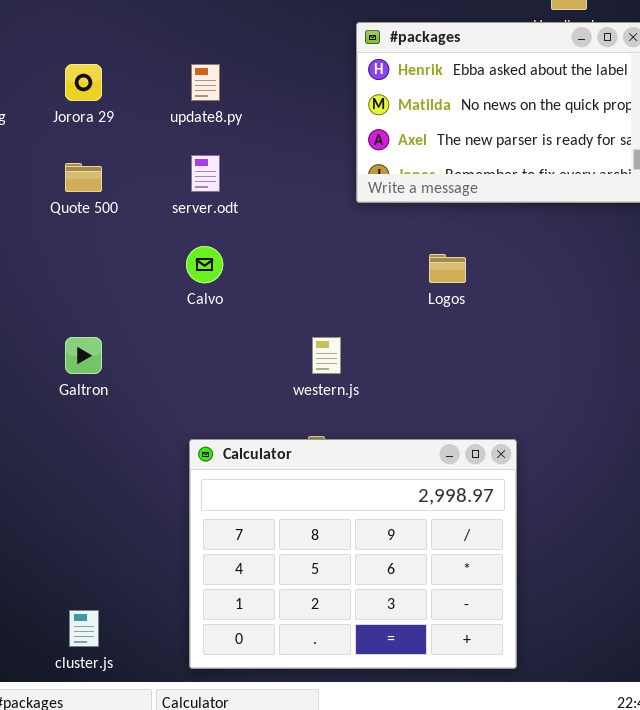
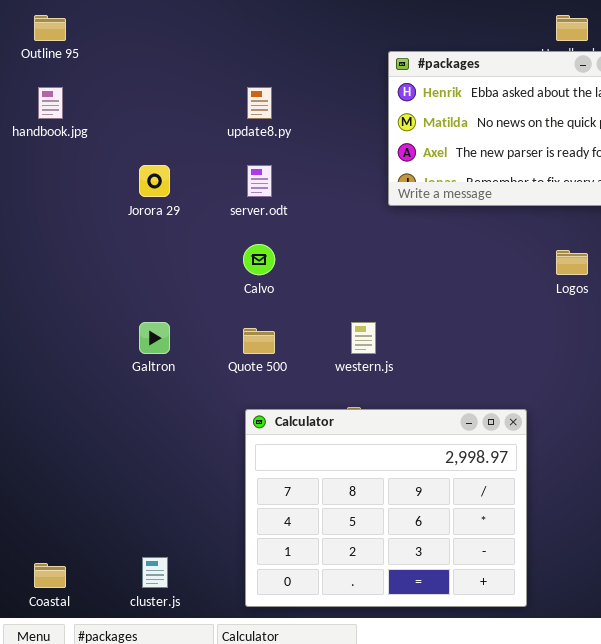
Jorora 29: [65,64,102,101] -> [139,165,170,197], moved
Quote 500: [65,163,102,192] -> [243,328,275,354], moved
Logos: [429,254,466,283] -> [556,250,588,275], moved

